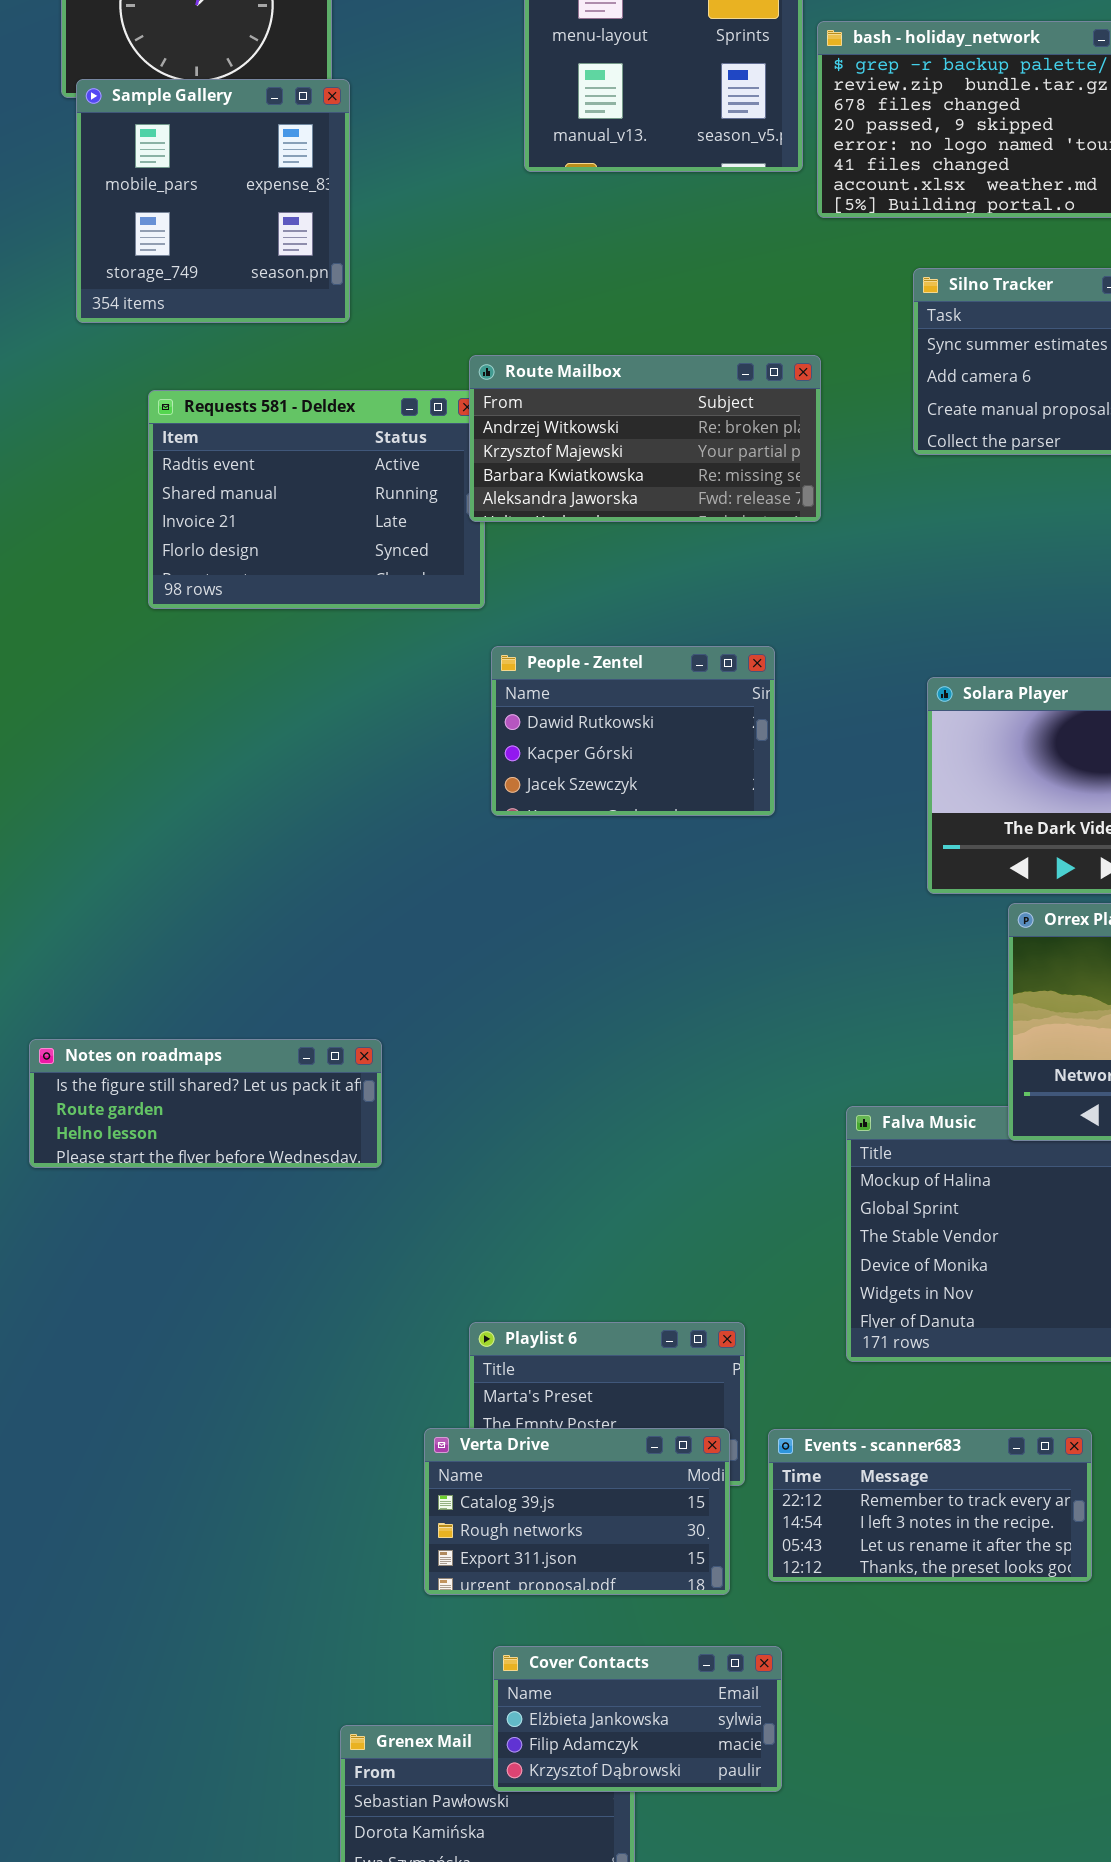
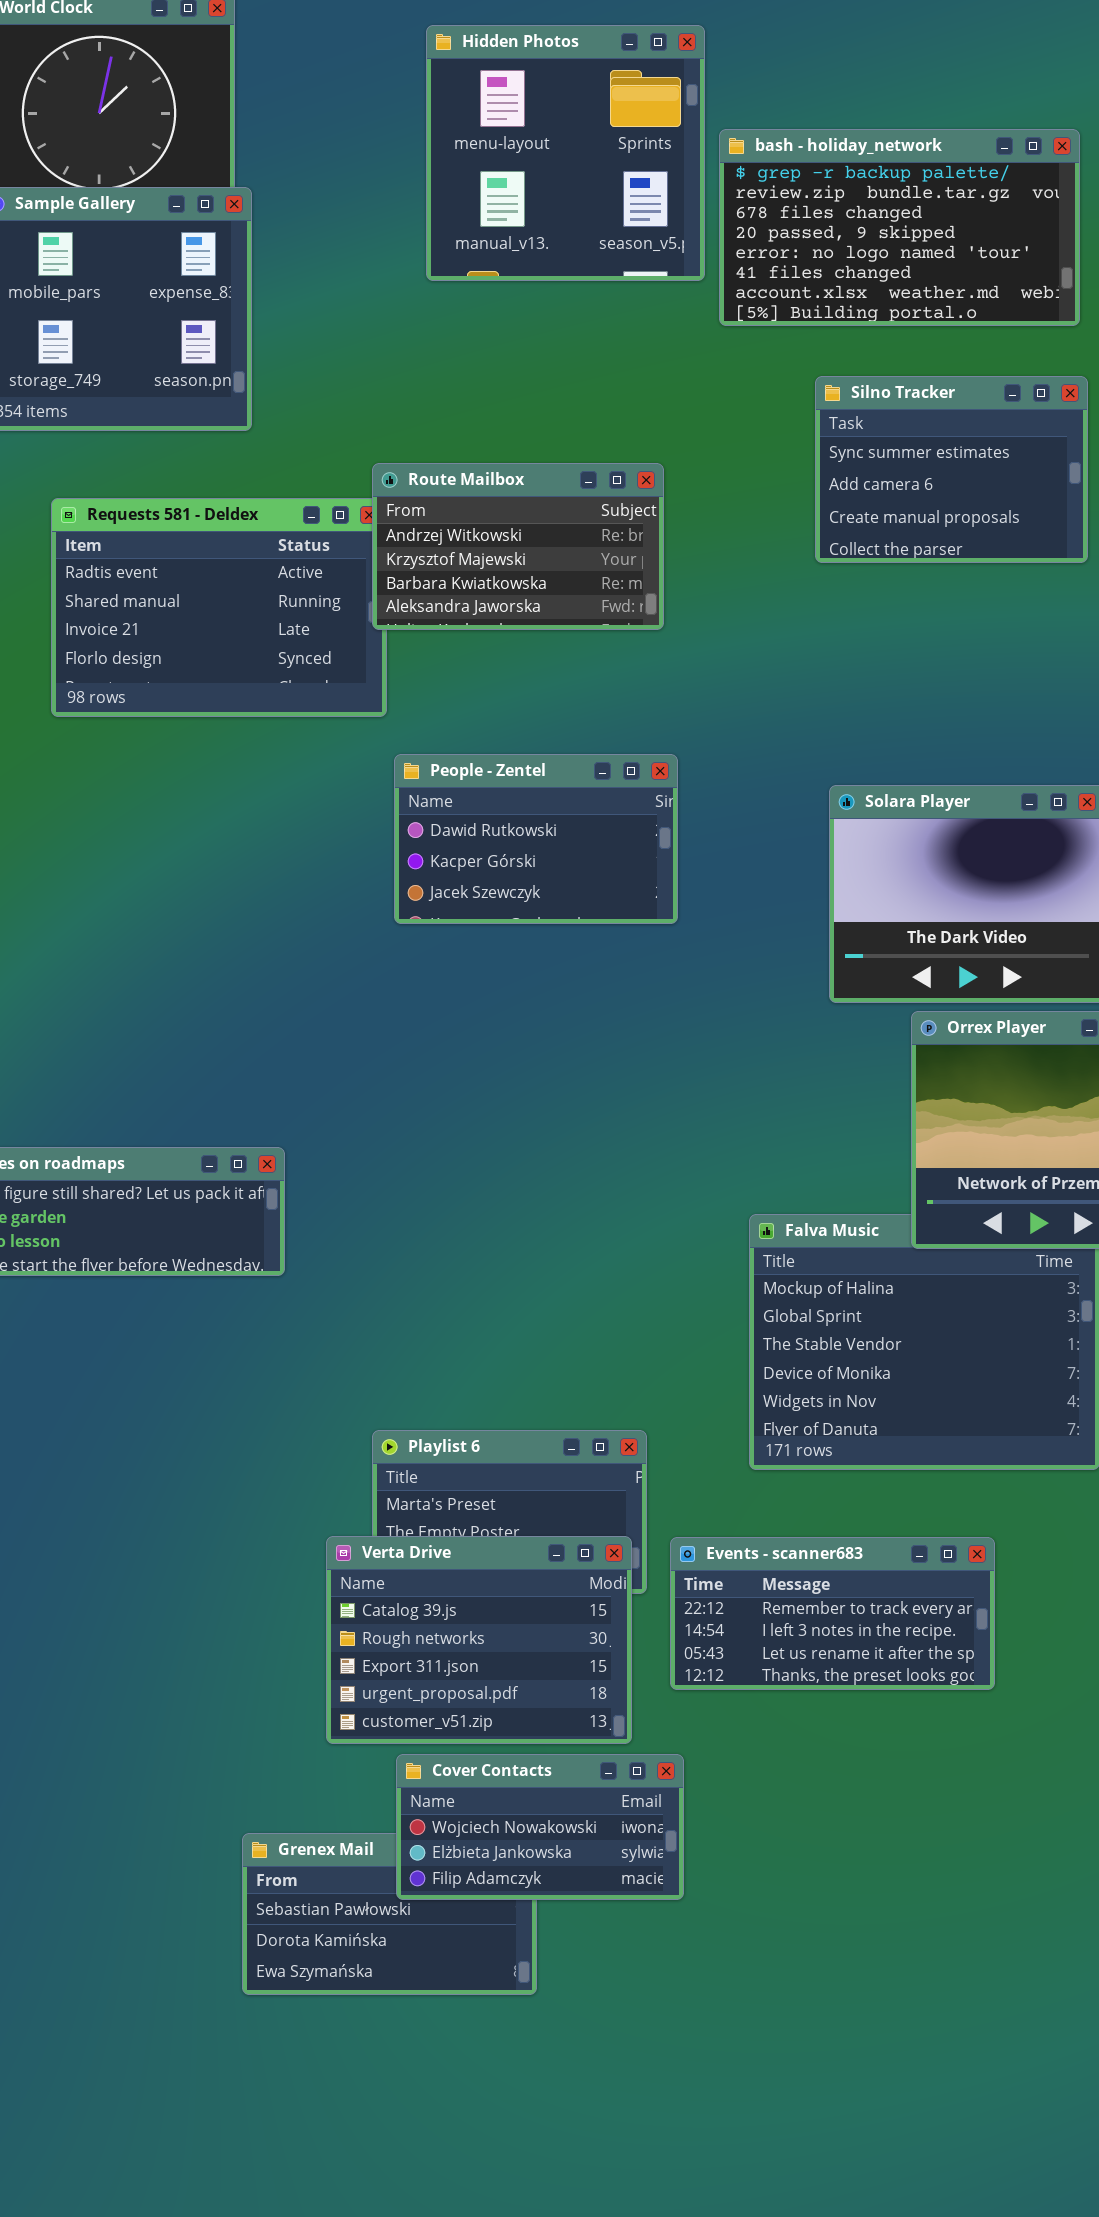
Route Mailbox: [469,355,821,522] -> [372,463,664,630], resized
Verta Drive: [424,1428,730,1595] -> [326,1536,632,1744], resized
Cover Contacts: [493,1646,782,1792] -> [396,1754,684,1900], scrolled up 1 row

